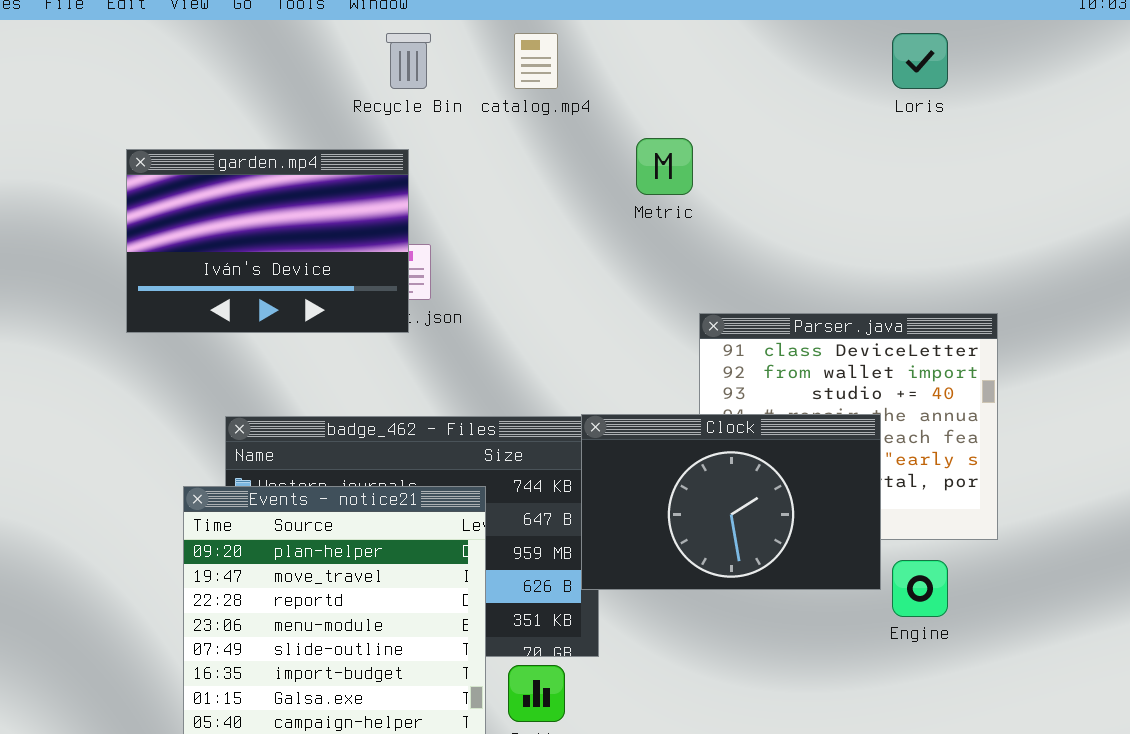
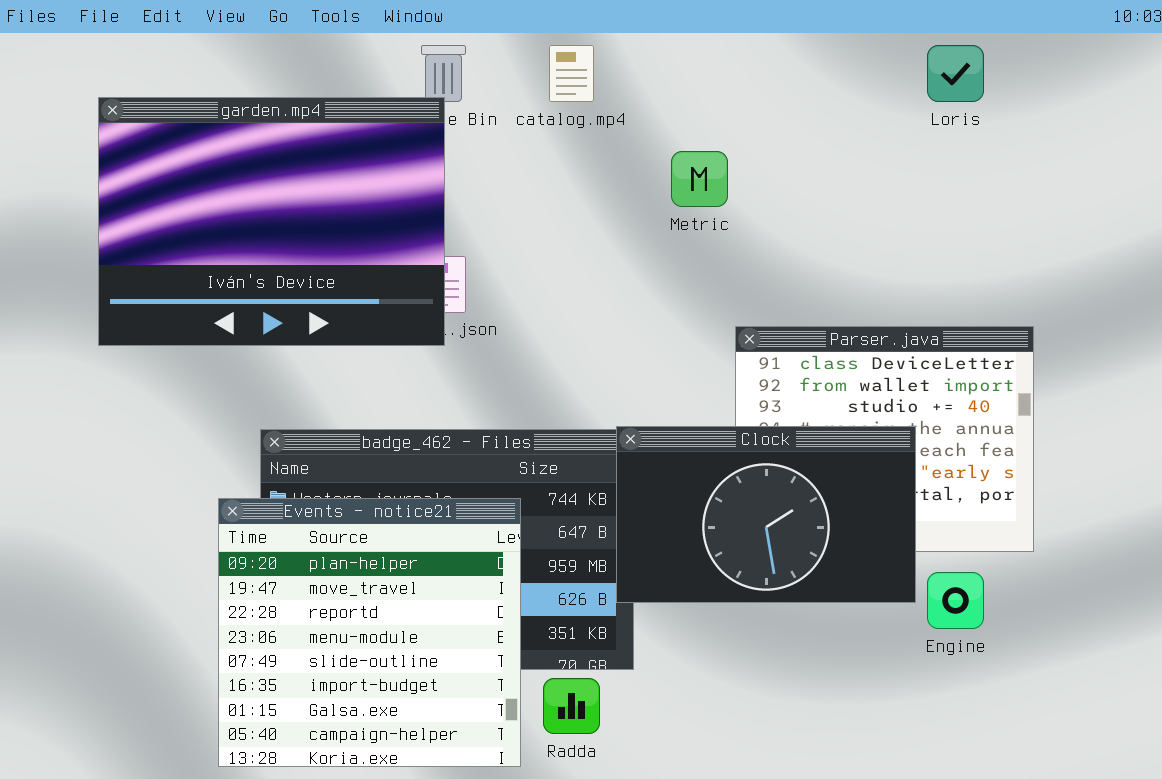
garden.mp4: [126,149,409,333] -> [98,97,445,346], resized

